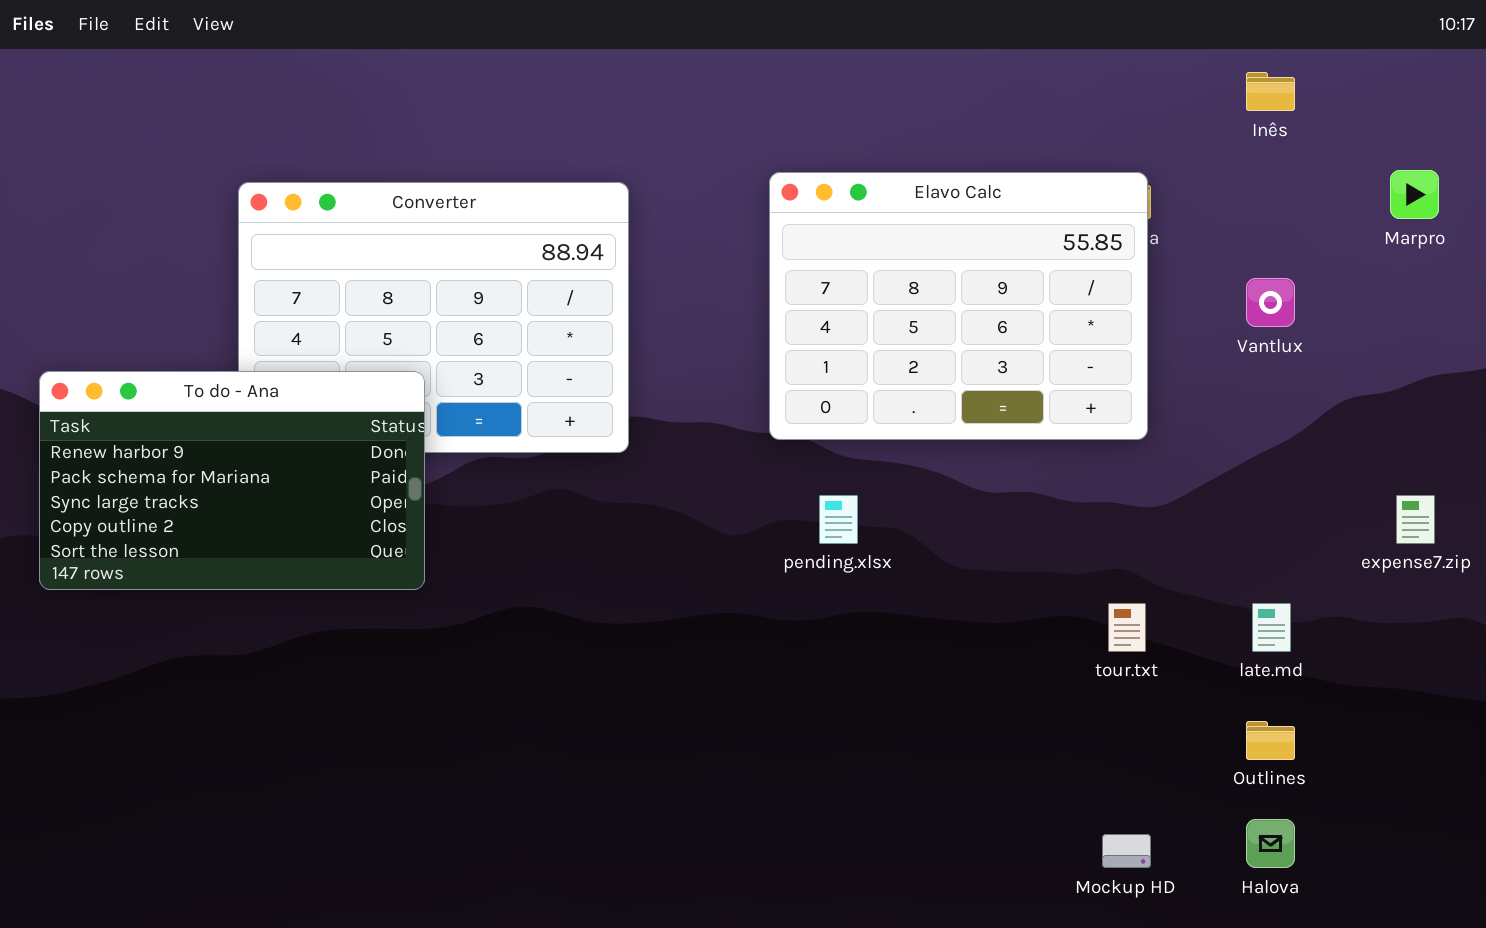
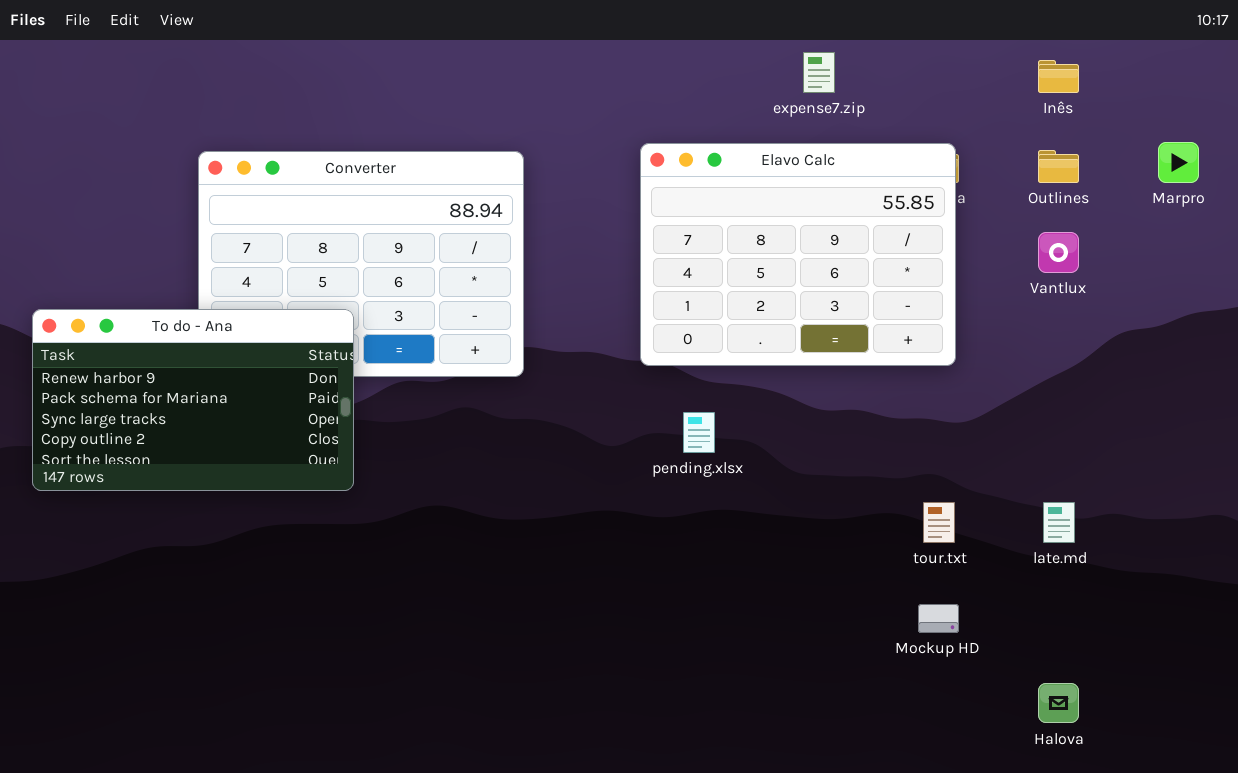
expense7.zip: [1396,495,1435,544] -> [803,52,835,93], moved
Outlines: [1246,721,1295,760] -> [1038,150,1079,183], moved
Mockup HD: [1102,834,1151,868] -> [918,604,959,633], moved

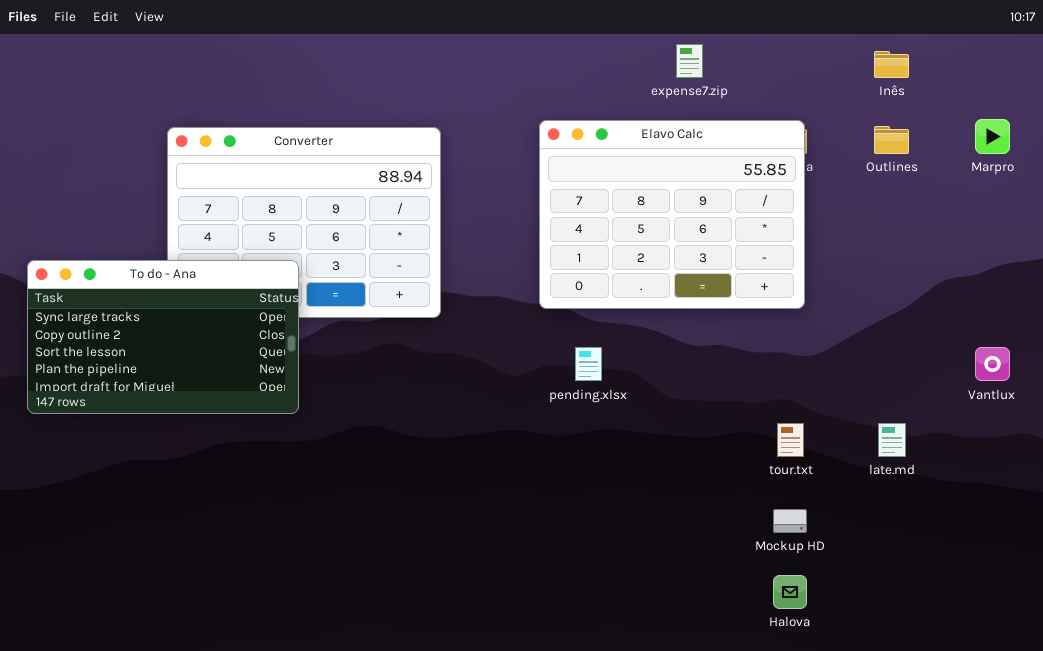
Vantlux: [1038,232,1079,273] -> [975,347,1010,381], moved
To do - Ana: [32,309,354,491] -> [27,260,299,414], scrolled down 2 rows
Halova: [1038,683,1079,723] -> [773,575,807,609], moved

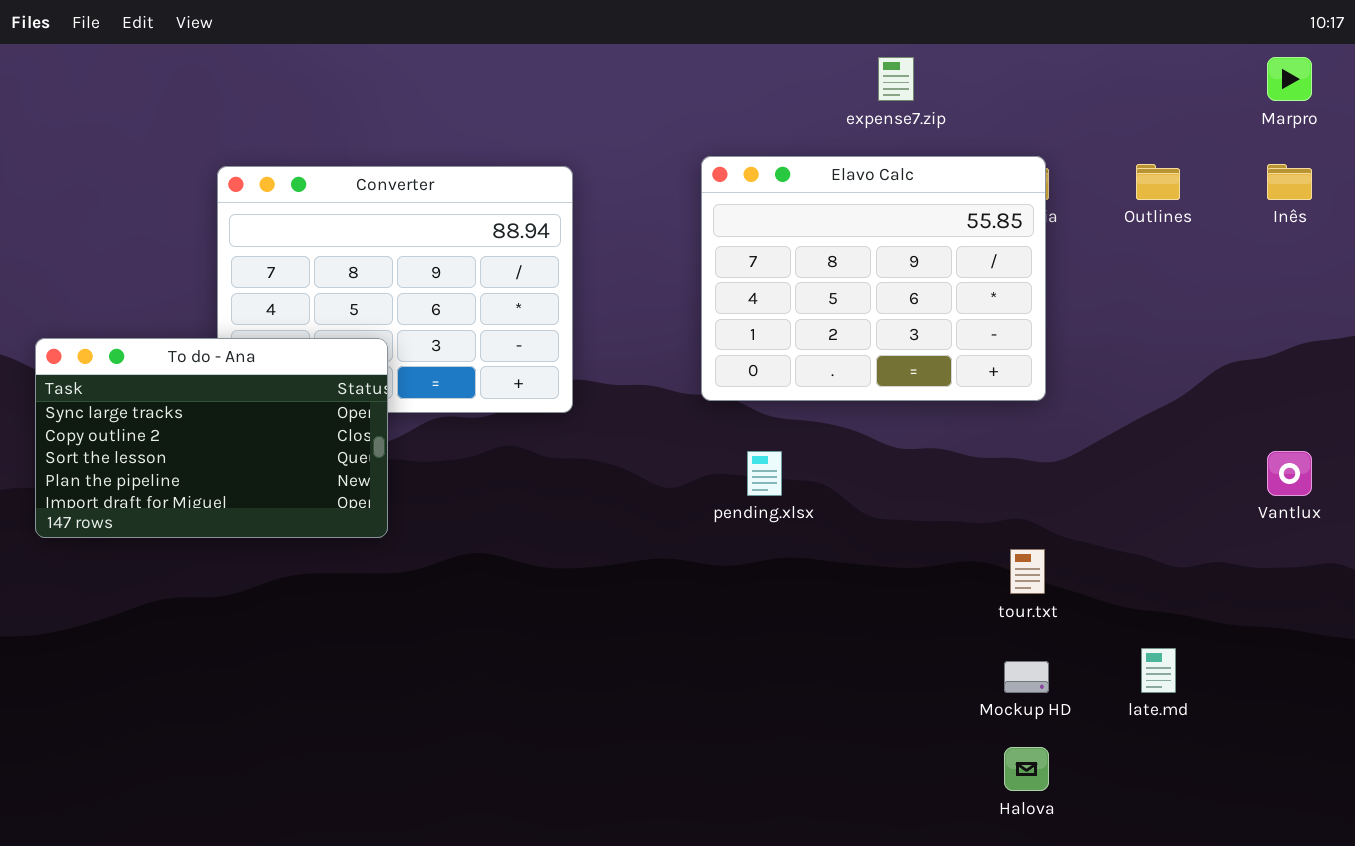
Inês: [874,51,909,78] -> [1267,164,1312,200], moved
Marpro: [975,119,1010,154] -> [1267,57,1312,101], moved
late.md: [878,423,906,457] -> [1141,648,1176,693], moved

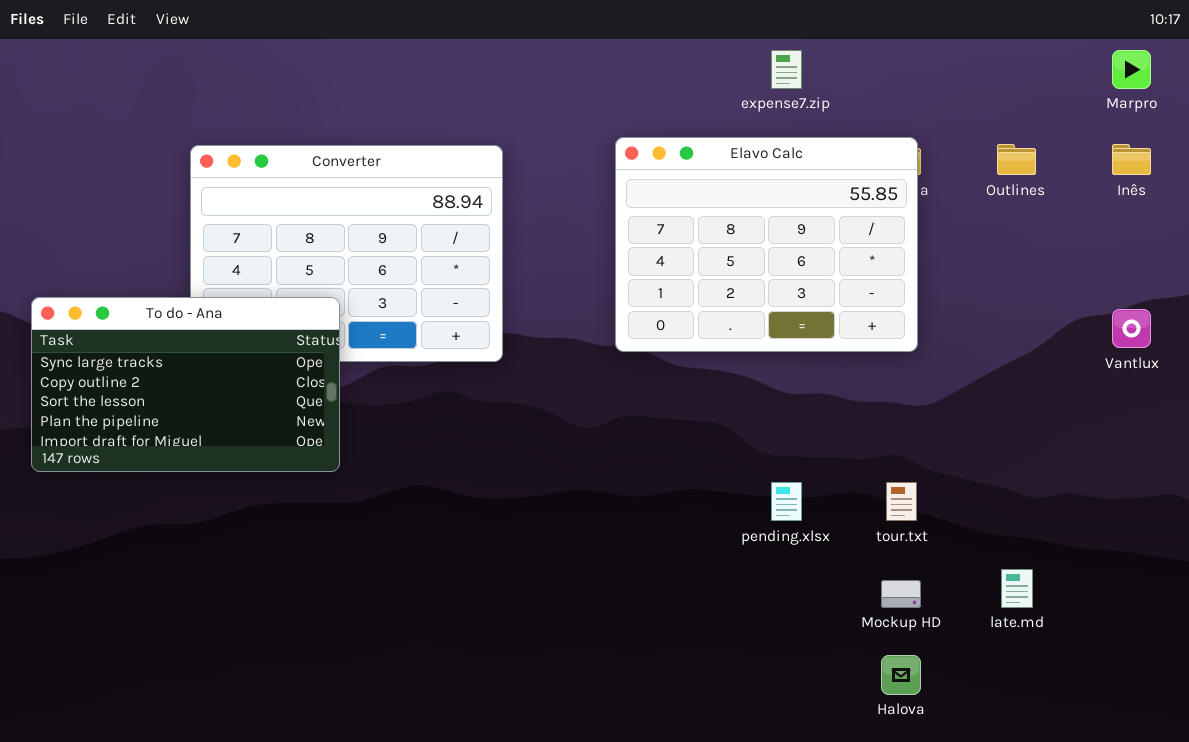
pending.xlsx: [747,451,782,496] -> [771,482,802,521], moved
Vantlux: [1267,451,1312,496] -> [1112,309,1151,348], moved

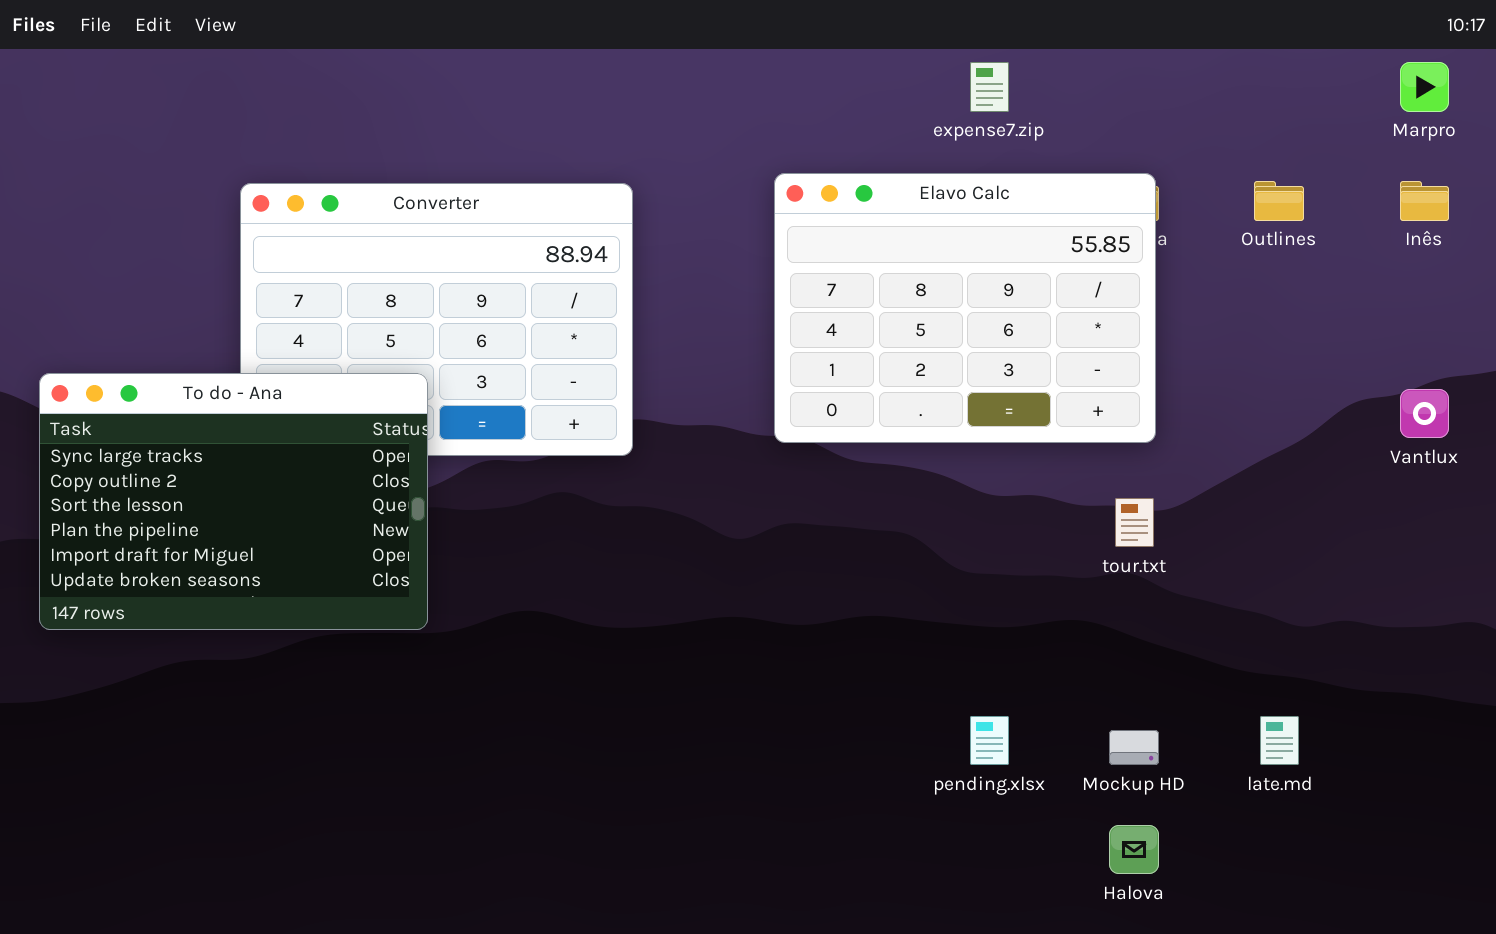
To do - Ana: [31,297,340,472] -> [39,373,428,630], resized
pending.xlsx: [771,482,802,521] -> [970,716,1009,765], moved
tour.txt: [886,482,917,521] -> [1115,498,1154,547], moved

